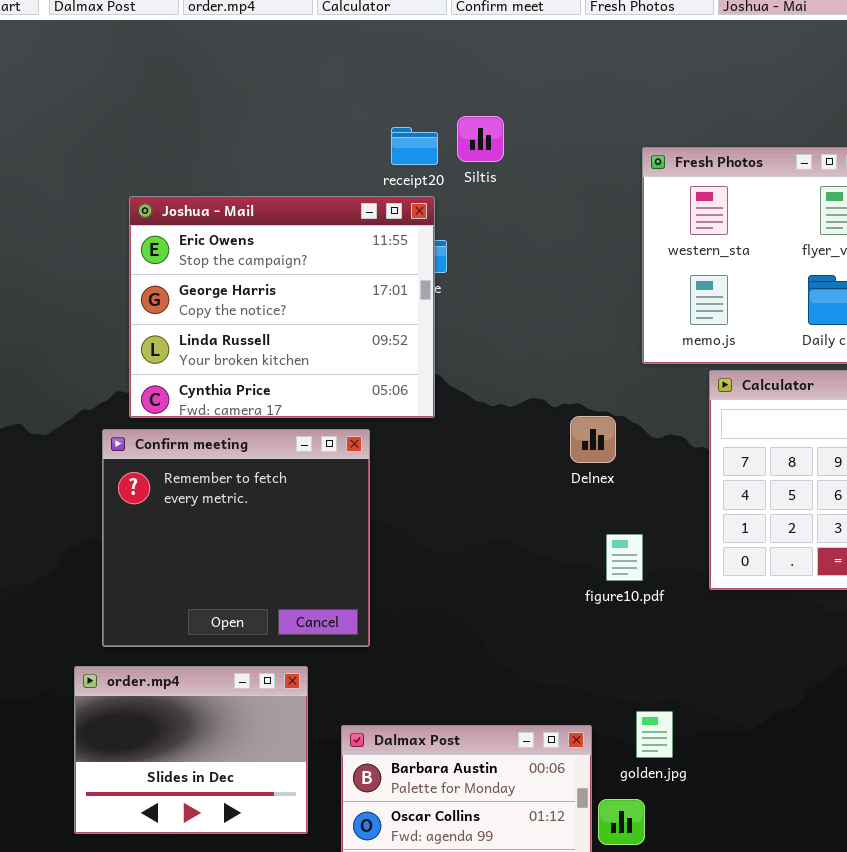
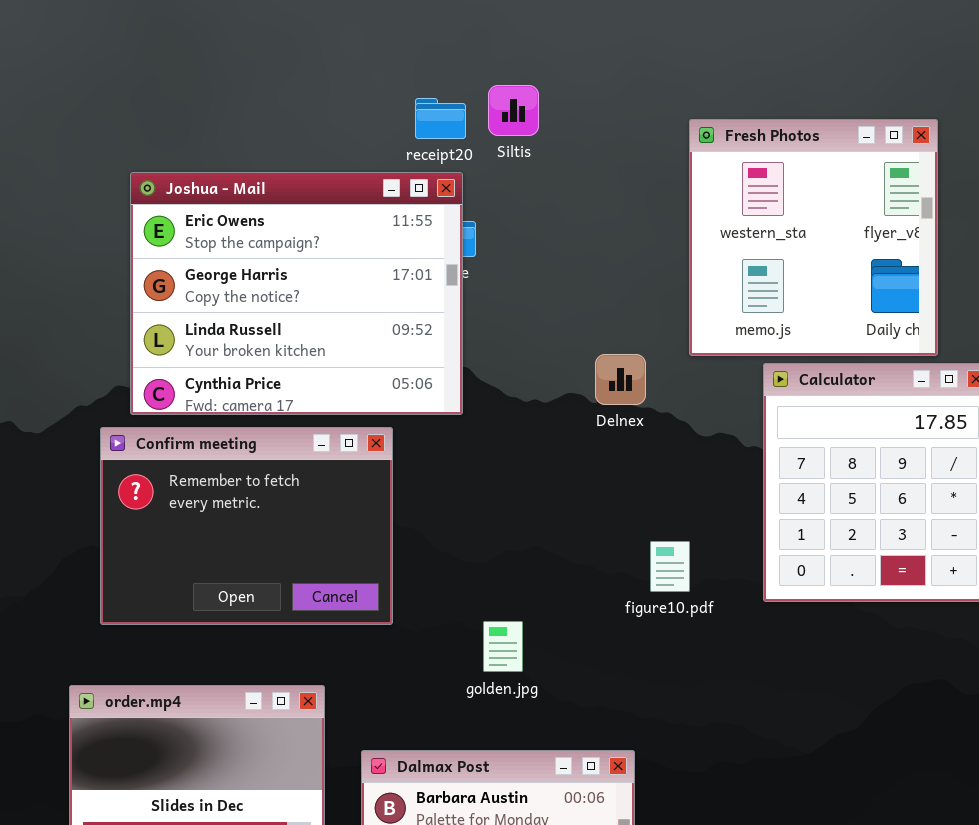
Delnex: [570,416,616,463] -> [595,354,646,405], moved
Confirm meeting: [102,429,370,647] -> [100,427,393,625], resized
golden.jpg: [636,711,673,758] -> [483,621,523,672], moved

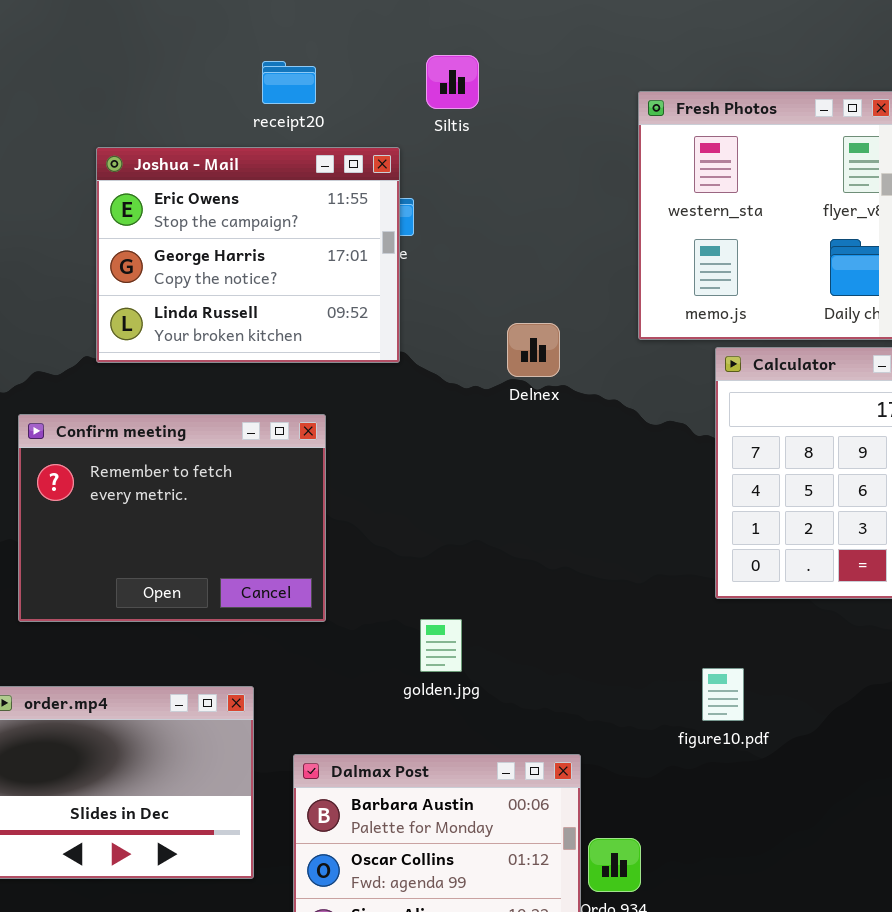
receipt20: [415,98,466,139] -> [262,61,316,104], moved
Joshua - Mail: [130,172,463,415] -> [96,147,400,363], resized
Delnex: [595,354,646,405] -> [507,323,560,377], moved
figure10.pdf: [650,541,690,592] -> [702,668,744,721], moved

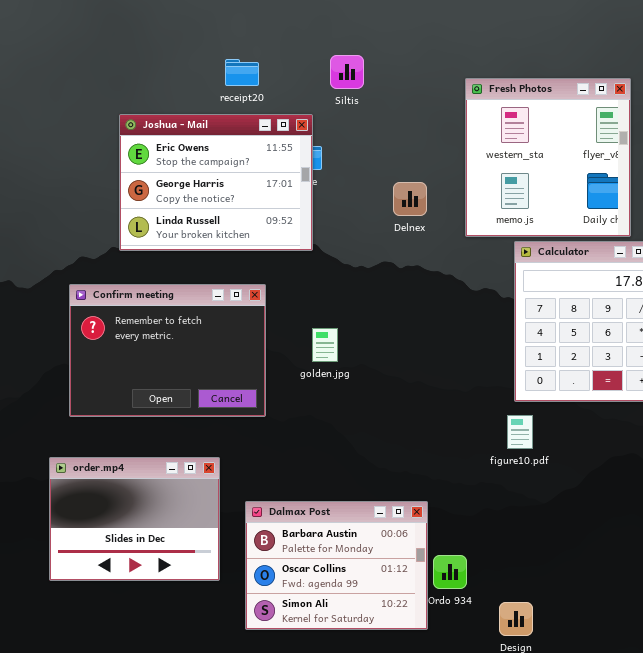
Delnex: [507,323,560,377] -> [393,182,427,216], moved
golden.jpg: [420,619,462,672] -> [312,328,338,362], moved
figure10.pdf: [702,668,744,721] -> [507,415,533,449], moved

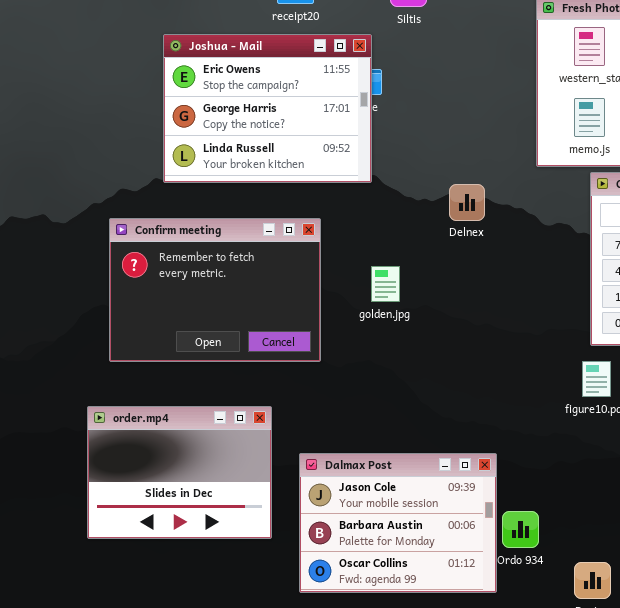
Delnex: [393,182,427,216] -> [449,184,485,221], moved
Dalmax Post: [245,501,428,630] -> [299,453,497,593], scrolled up 1 row

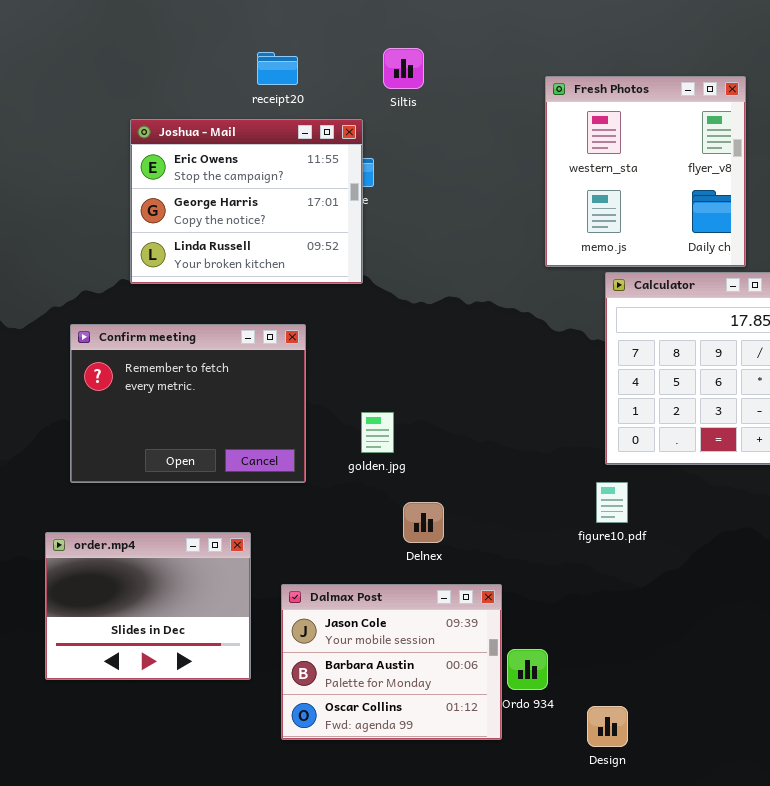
Delnex: [449,184,485,221] -> [403,502,444,543], moved
golden.jpg: [371,266,400,302] -> [361,412,394,453], moved

